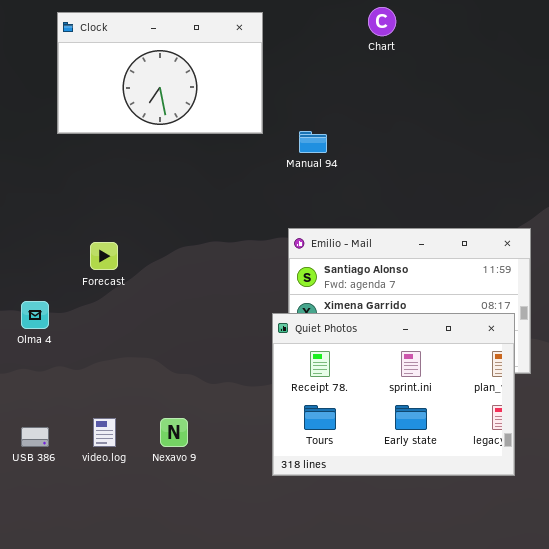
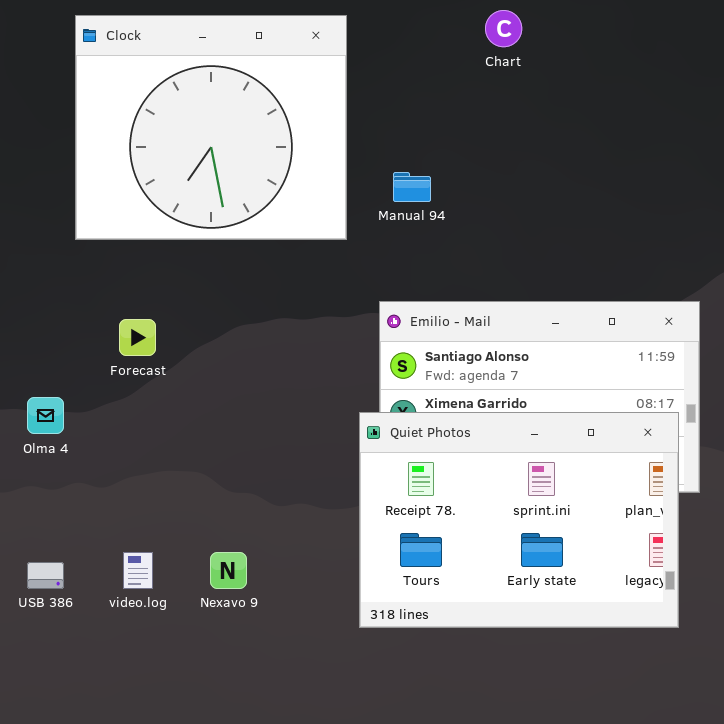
Clock: [57,12,263,134] -> [75,15,347,240], resized

